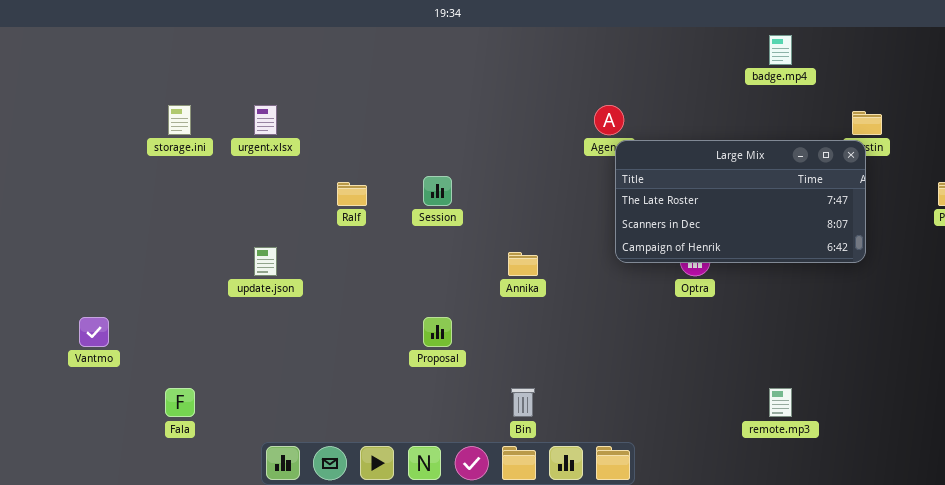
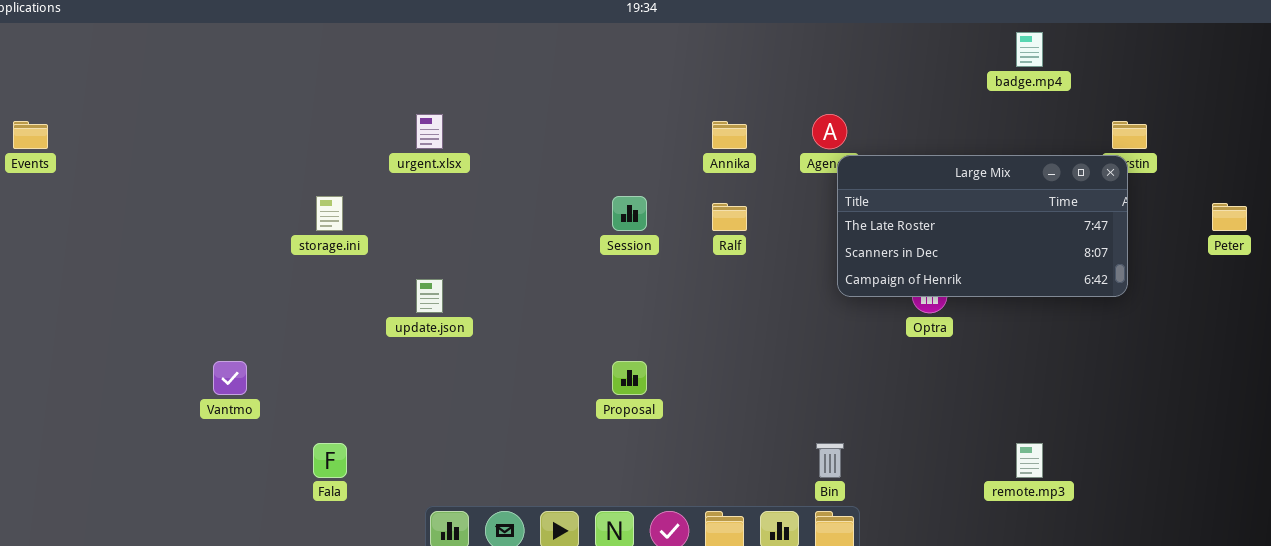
storage.ini: [168,105,191,135] -> [316,196,343,231], moved
Ralf: [337,182,367,206] -> [712,203,747,231], moved
Annika: [508,252,538,276] -> [712,121,747,149], moved
Bin: [511,388,535,417] -> [816,443,844,478], moved

